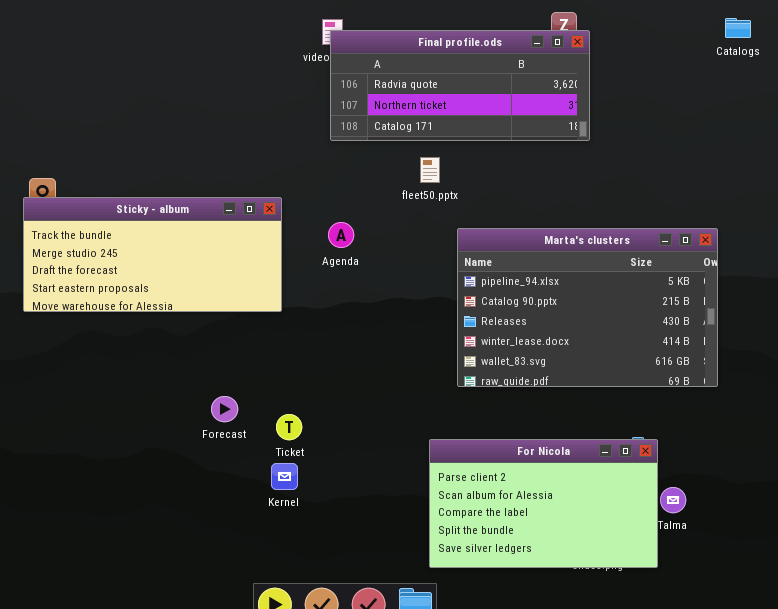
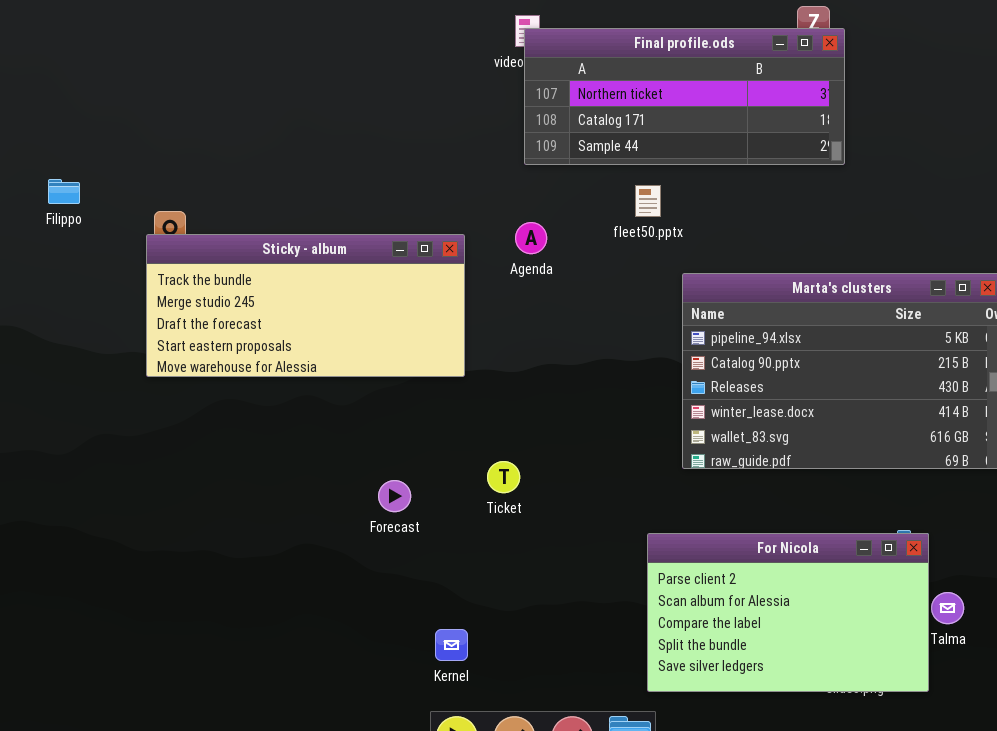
Final profile.ods: [330,30,590,141] -> [524,28,845,165], scrolled down 1 row
Agenda: [328,222,354,248] -> [515,222,547,254], moved
Ticket: [276,414,302,440] -> [487,461,520,493], moved
Kernel: [271,463,298,490] -> [435,629,468,661], moved

